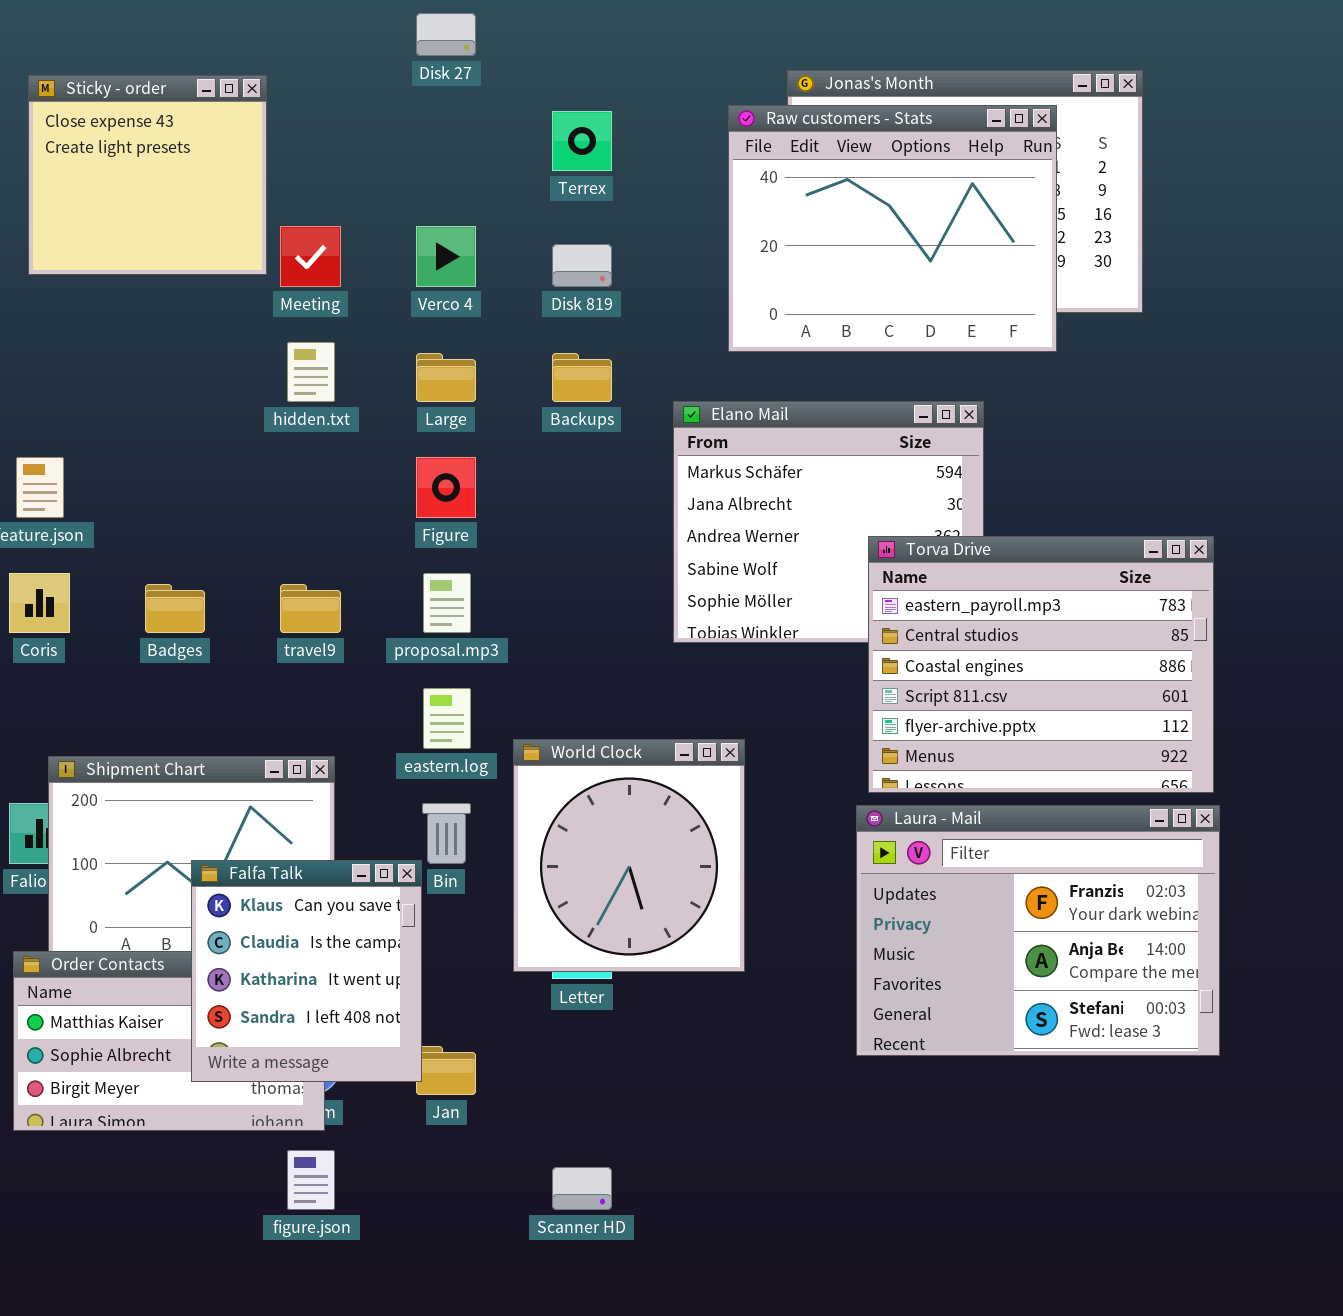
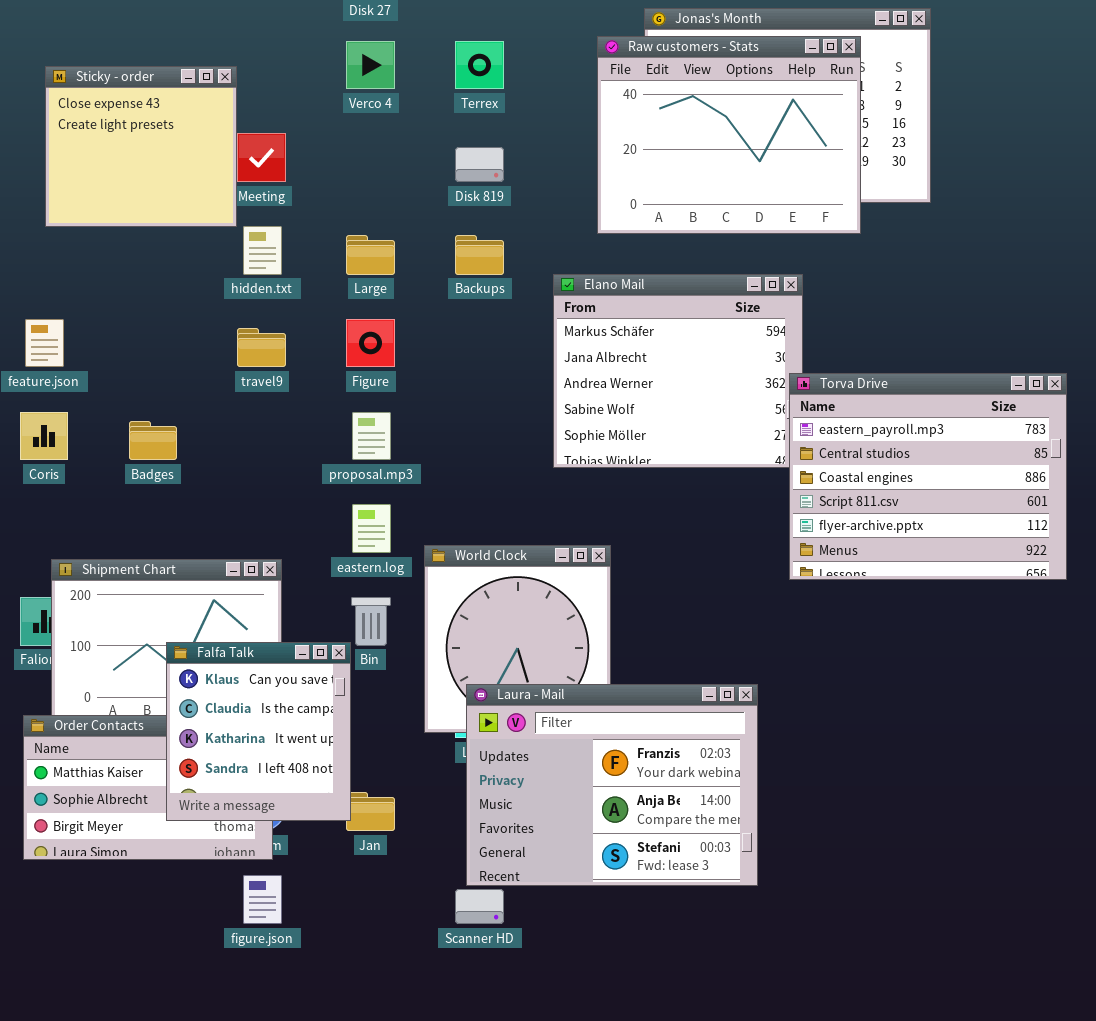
Sticky - order: [28,75,267,275] -> [45,66,237,227], moved
Verco 4: [416,226,476,287] -> [346,41,395,89], moved
Torva Drive: [868,536,1214,793] -> [789,373,1067,580], moved
travel9: [280,584,341,633] -> [237,328,286,367], moved
Laura - Mail: [856,805,1220,1056] -> [466,684,758,886], moved

